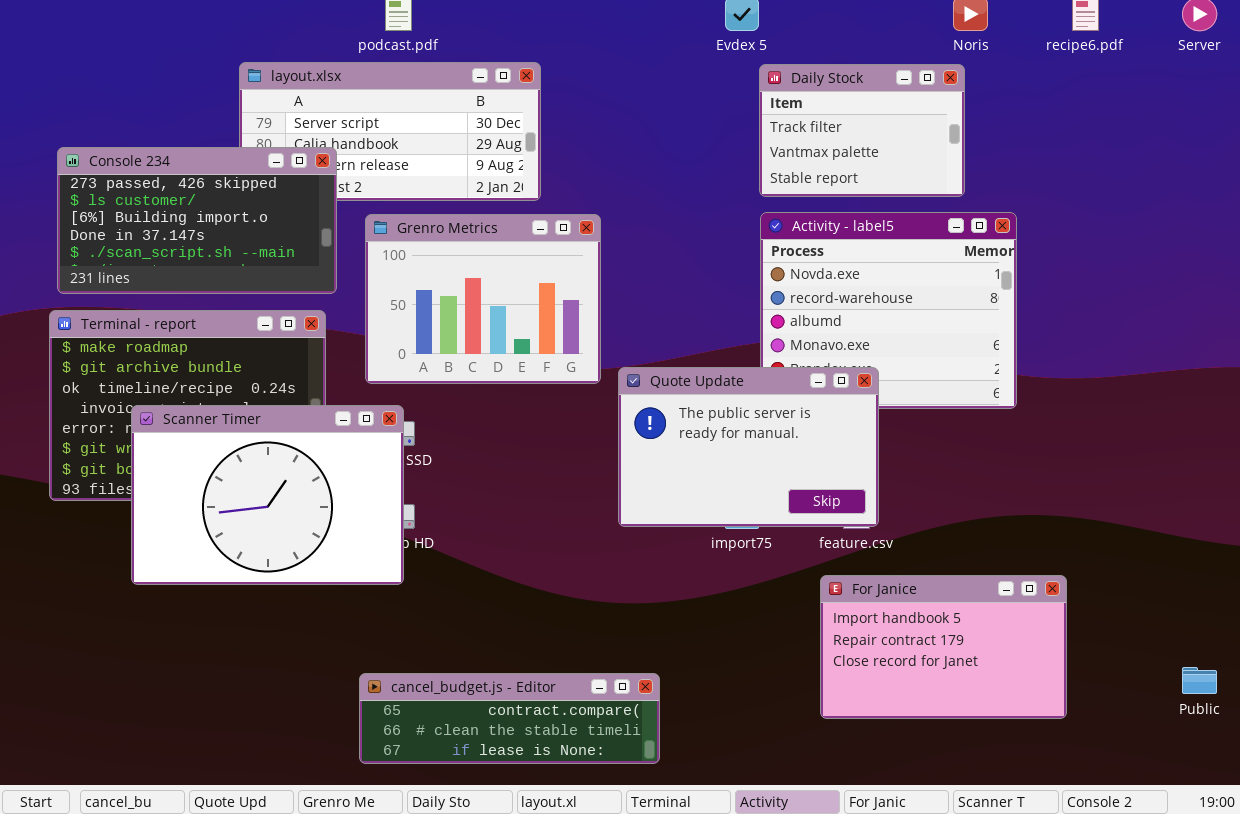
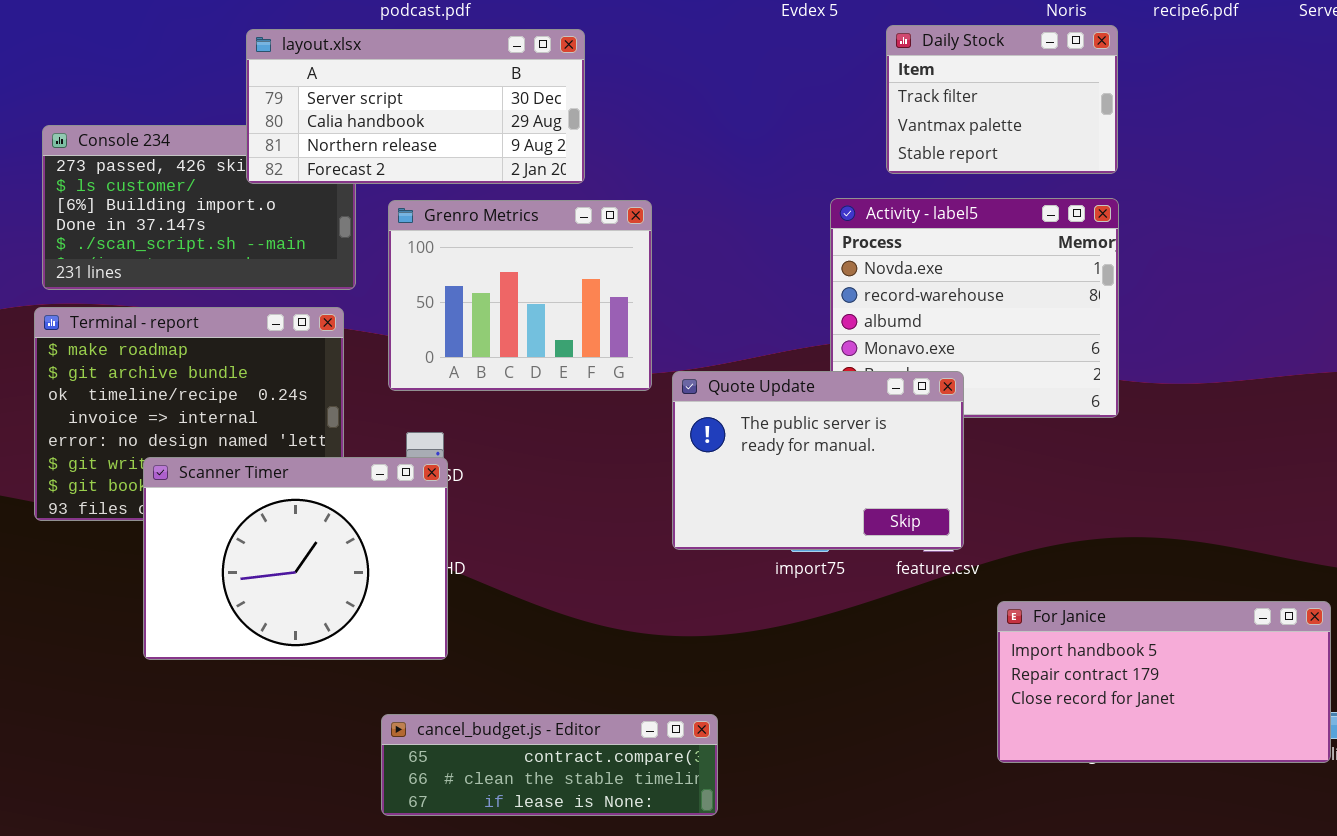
layout.xlsx: [239,62,541,201] -> [246,29,585,184], raised
Daily Stock: [759,64,965,197] -> [886,25,1118,174], moved
Scanner Timer: [131,405,404,585] -> [143,457,448,660], moved
For Janice: [820,575,1067,719] -> [997,601,1331,763], moved, resized

